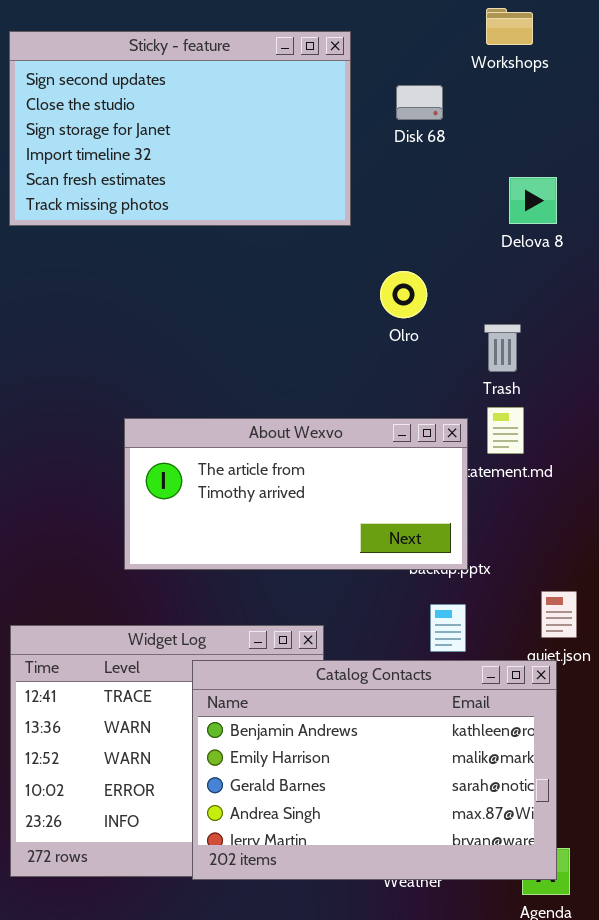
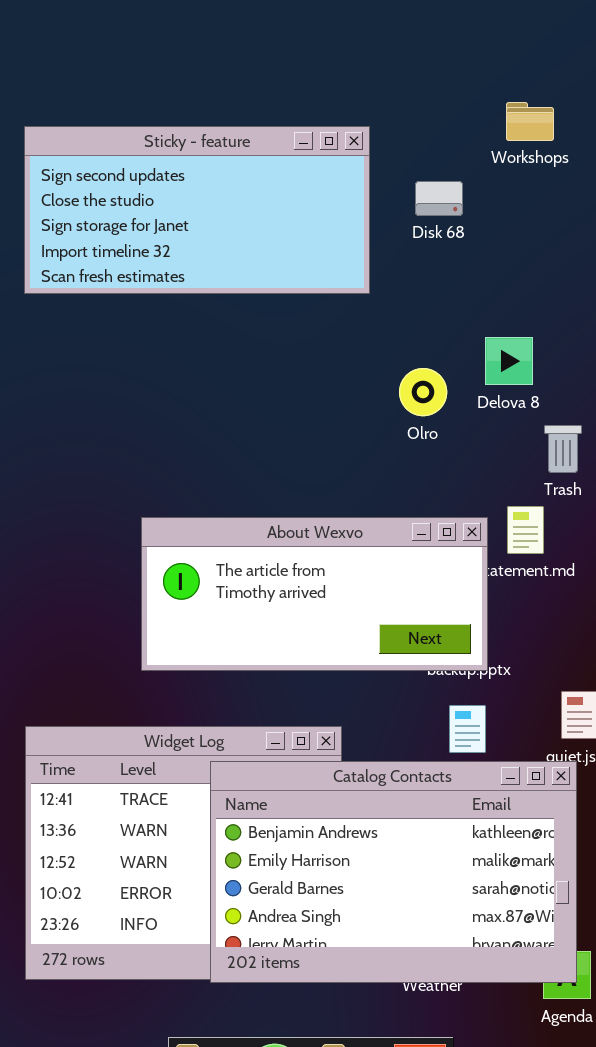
Sticky - feature: [9,31,351,226] -> [24,126,370,294], resized
Delova 8: [509,177,557,224] -> [485,337,533,385], moved
Trash: [484,324,521,372] -> [544,425,582,473], moved

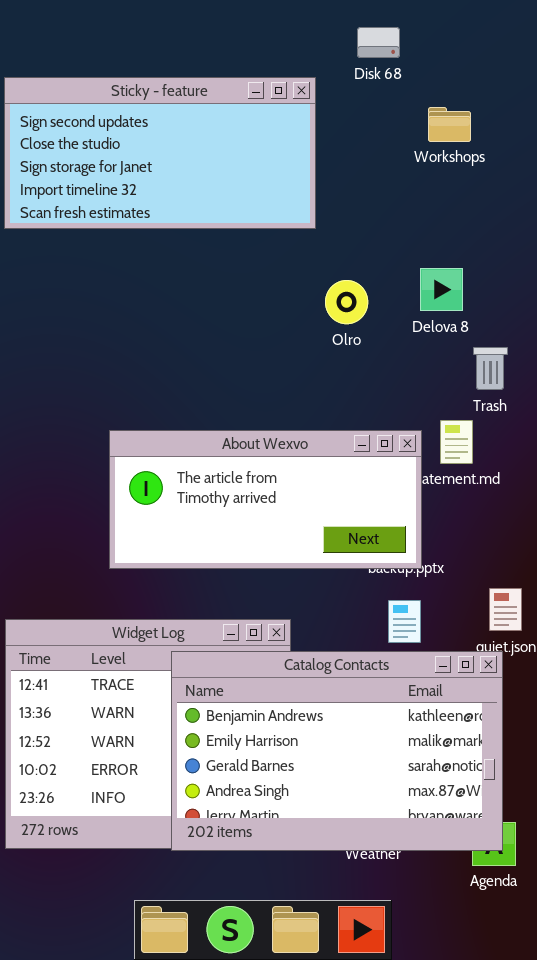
Workshops: [506,102,554,141] -> [428,107,471,142], moved
Disk 68: [415,181,463,216] -> [357,27,400,58], moved
Olro: [399,368,447,416] -> [325,280,368,324], moved

